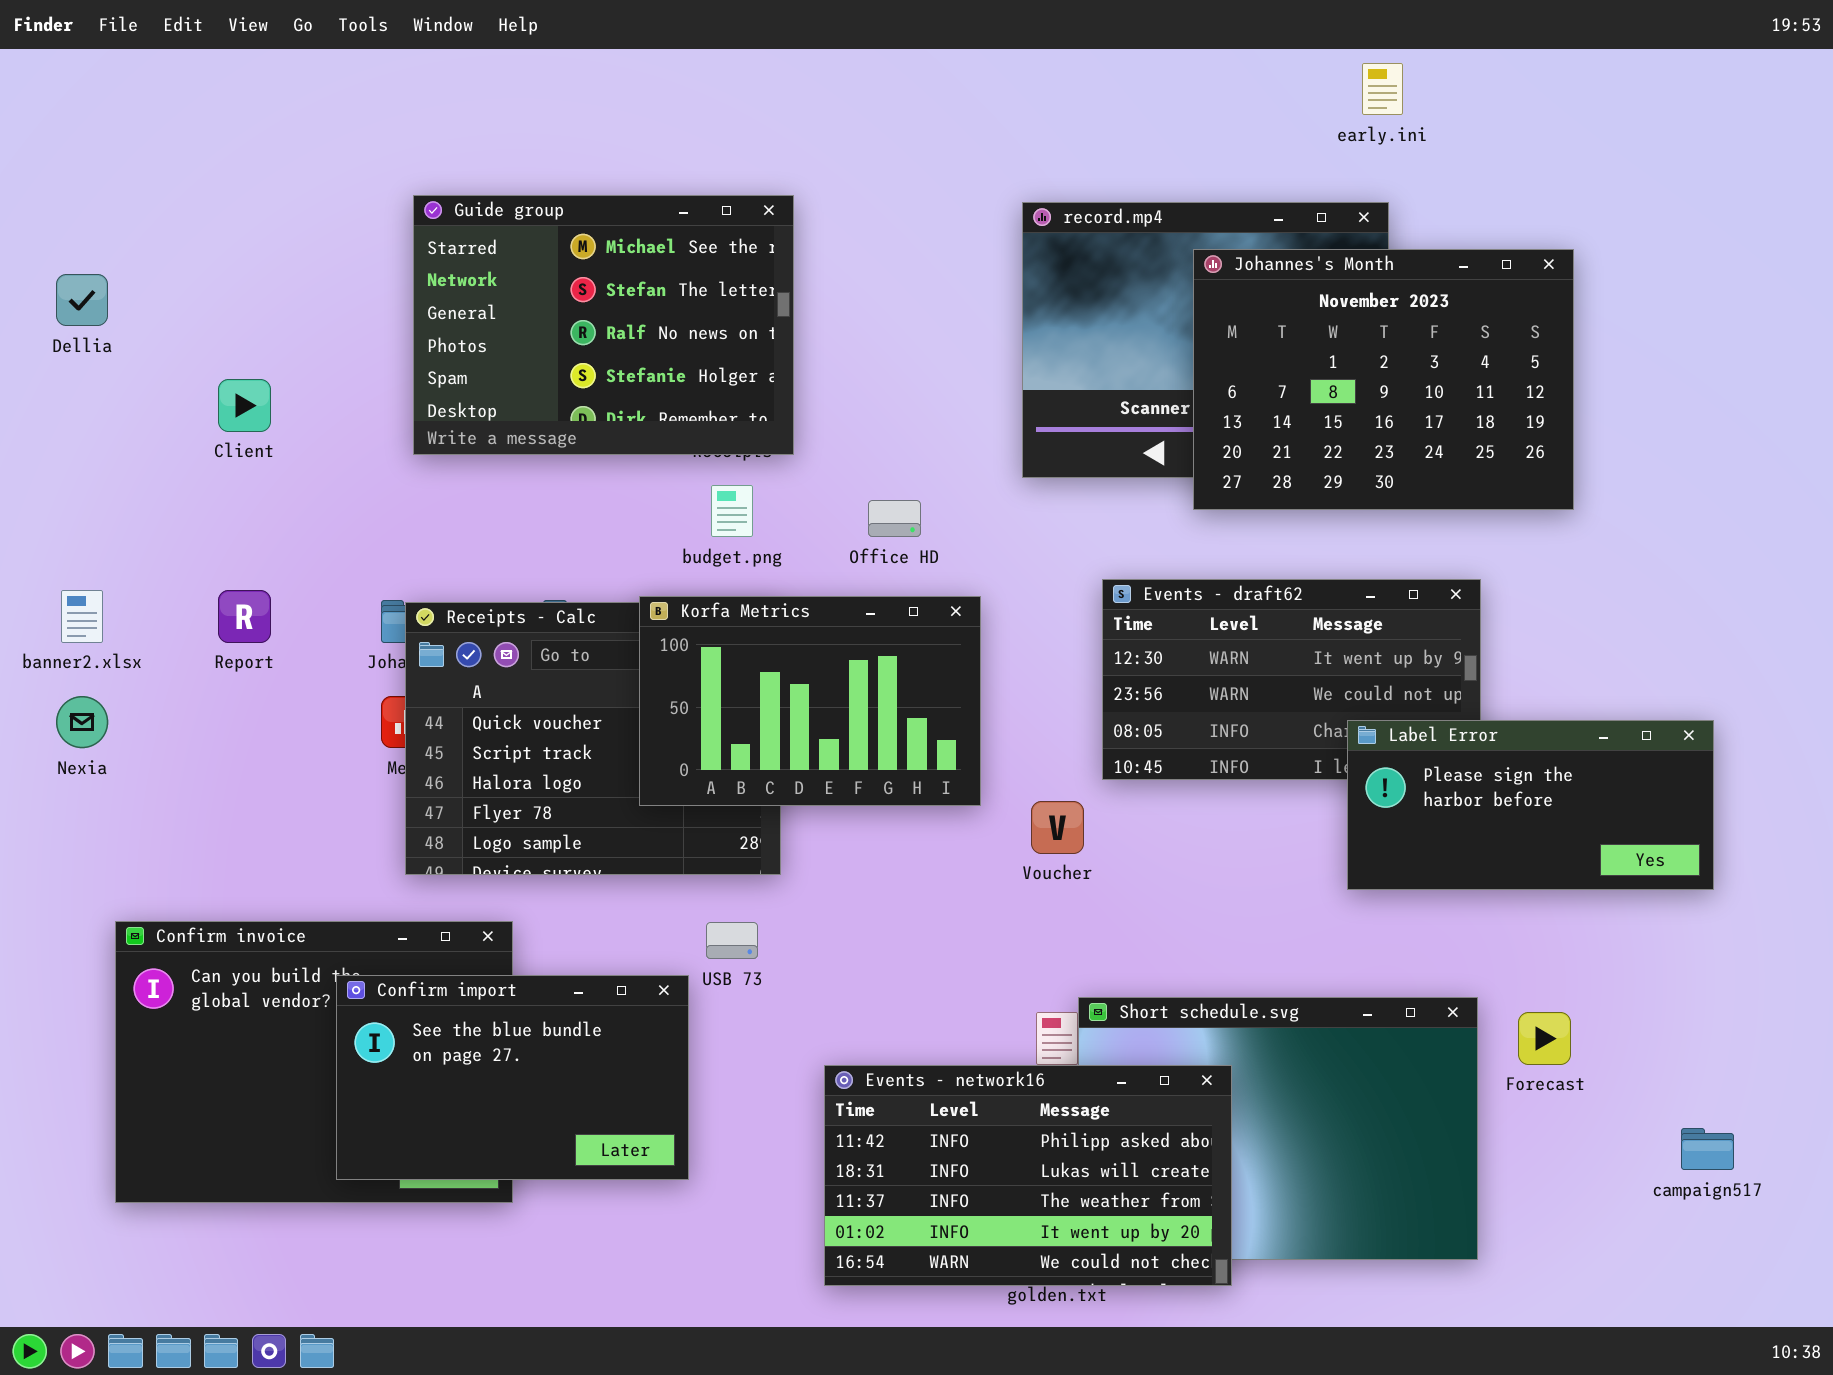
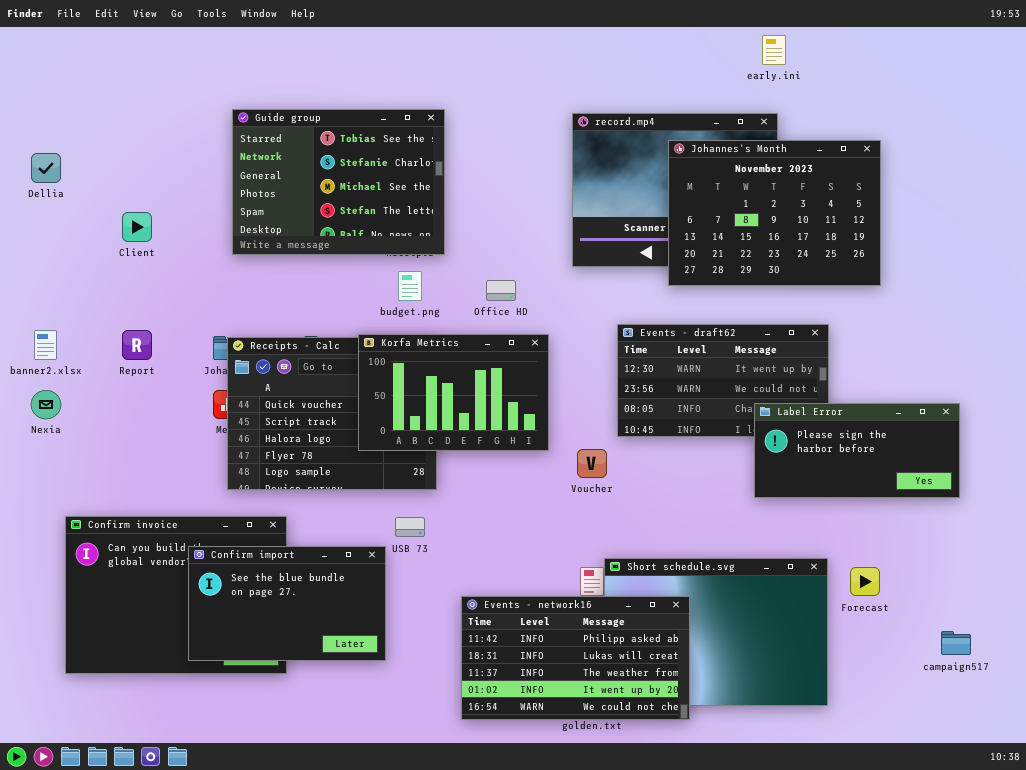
Guide group: [413,195,794,455] -> [232,109,445,255], scrolled up 2 rows

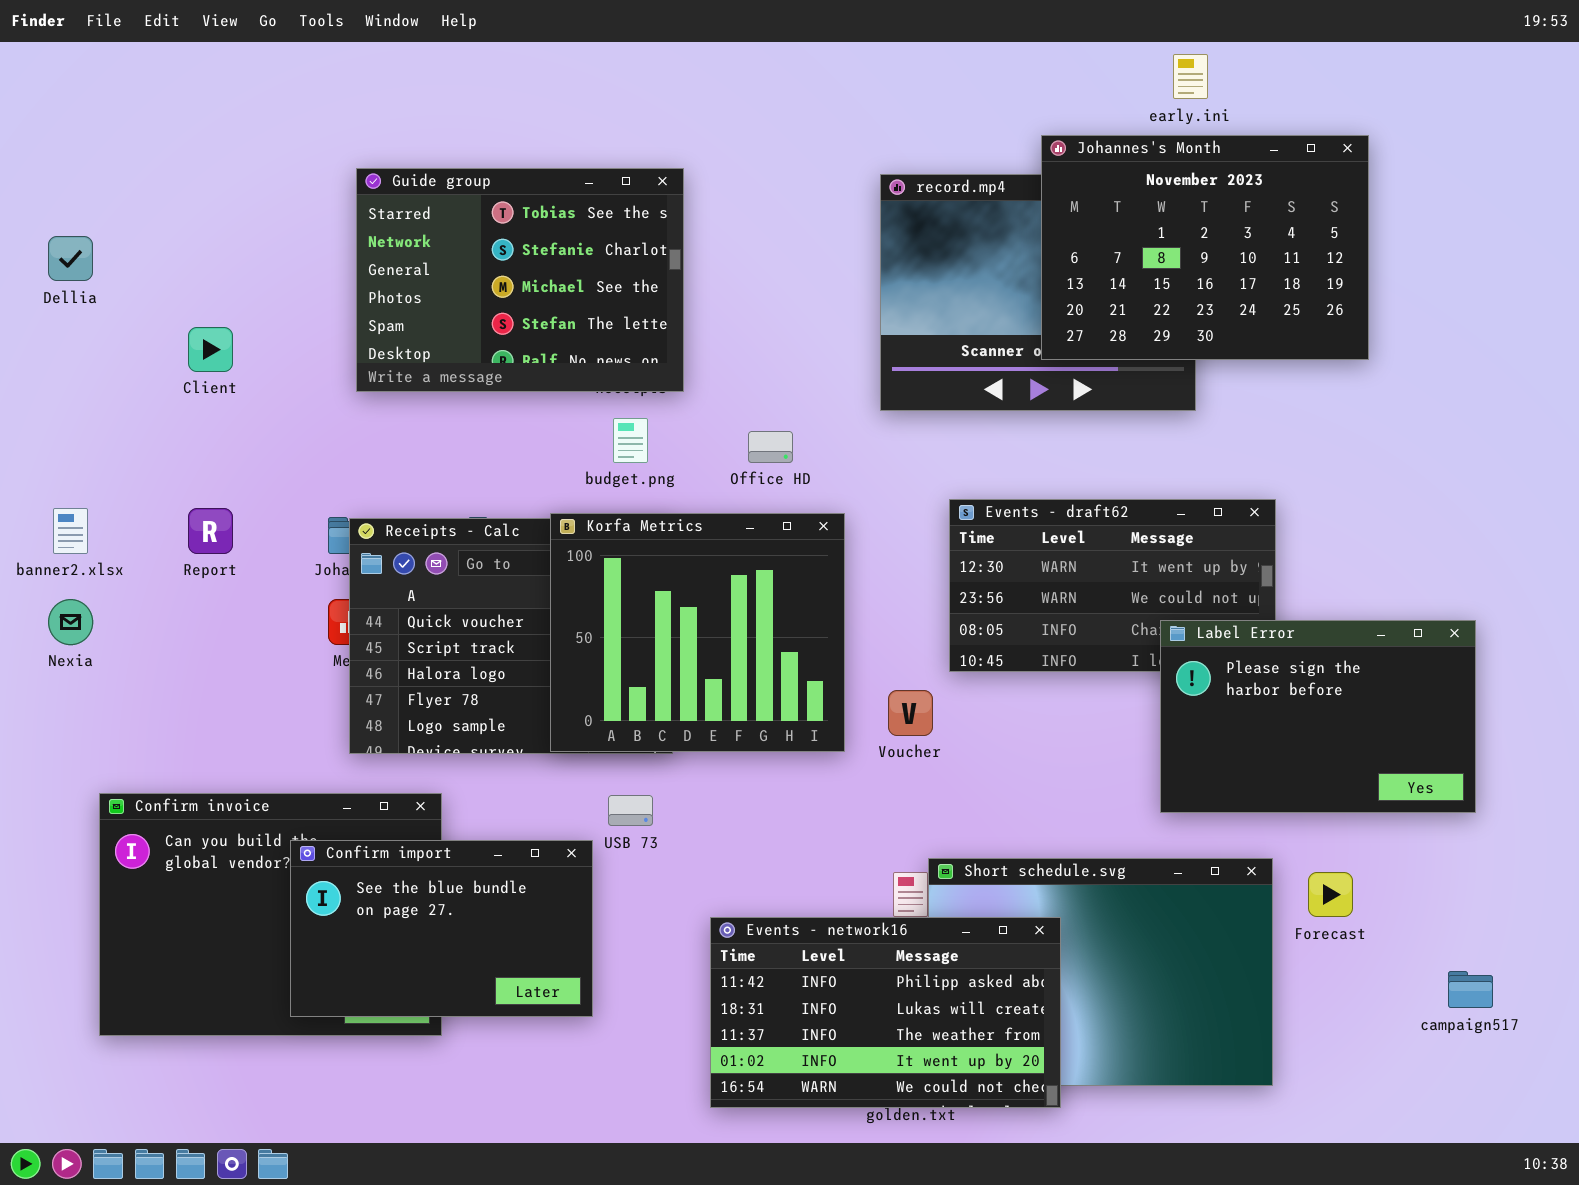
Johannes's Month: [668,140,881,286] -> [1041,135,1369,360], moved
Korfa Metrics: [358,334,549,451] -> [550,513,845,752], resized
Label Error: [754,403,960,498] -> [1160,620,1476,813], resized

